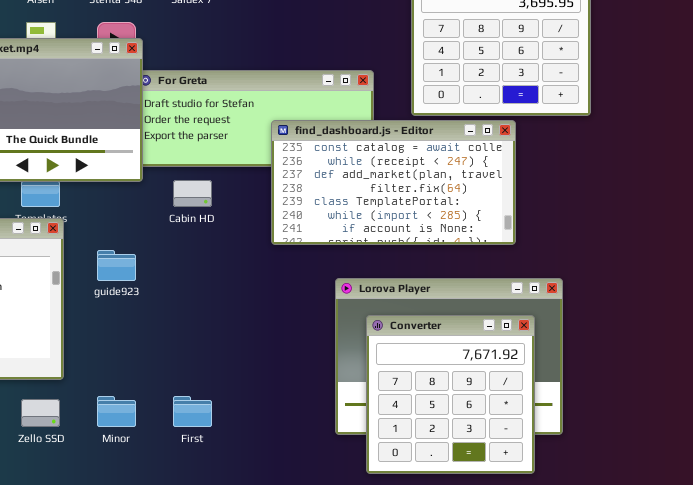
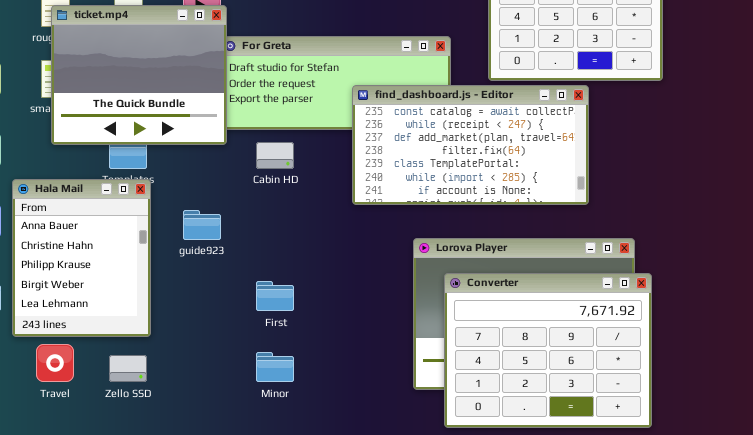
Converter: [366,315,535,474] -> [444,273,652,428], resized
Minor: [97,396,136,427] -> [256,352,294,382], moved
First: [173,396,212,427] -> [256,281,294,311], moved

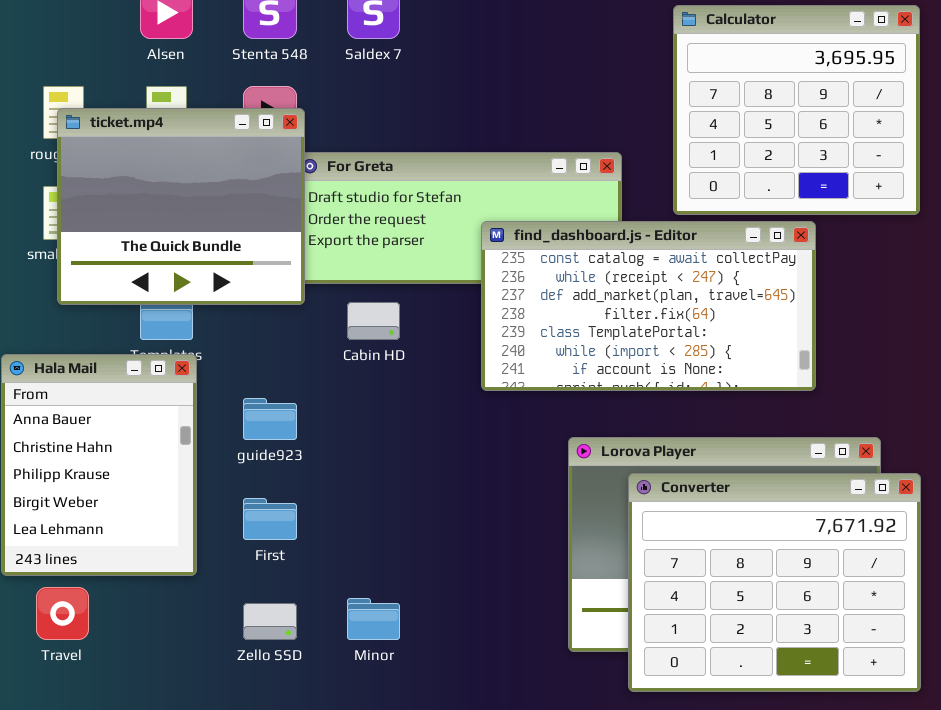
Converter: [444,273,652,428] -> [628,473,921,692], moved
First: [256,281,294,311] -> [243,498,297,540], moved
Zello SSD: [109,355,147,382] -> [243,603,297,640], moved

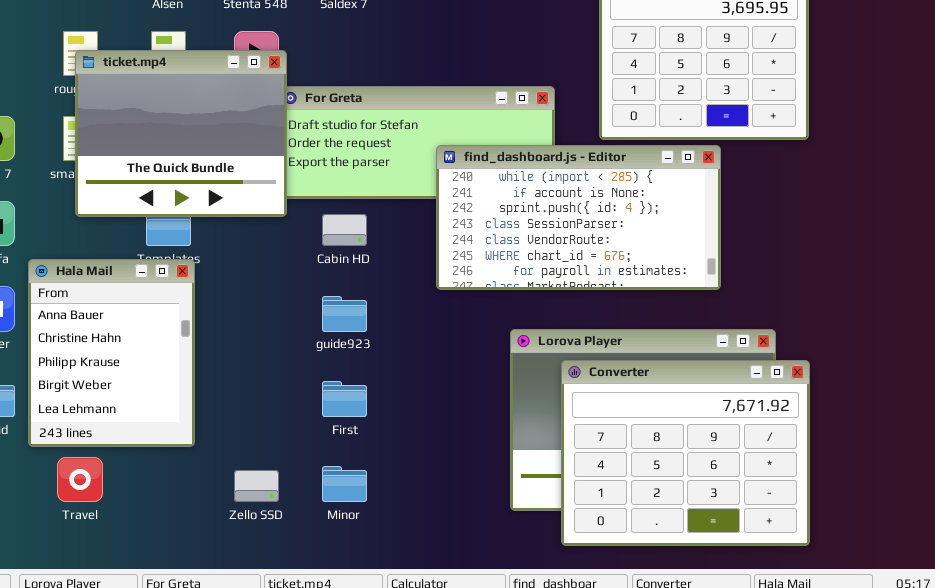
find_dashboard.js - Editor: [481,221,816,391] -> [436,145,721,290], scrolled down 5 rows
guide923: [243,398,297,440] -> [322,296,367,332], moved
First: [243,498,297,540] -> [322,381,367,417], moved

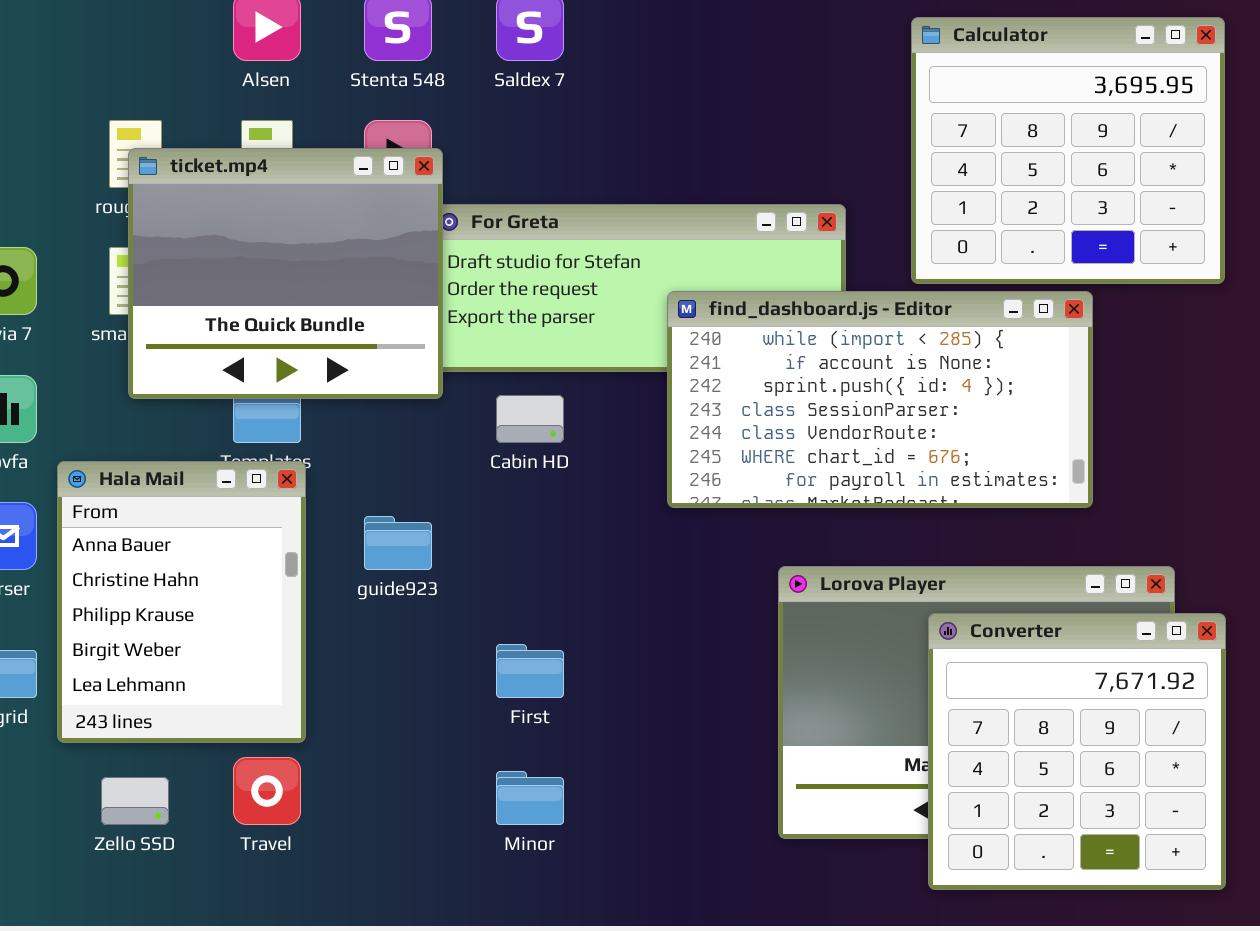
guide923: [322,296,367,332] -> [364,516,432,570], moved
Converter: [561,360,810,546] -> [928,613,1226,890], resized
Travel: [57,457,103,502] -> [233,757,301,825], moved
Zello SSD: [234,470,279,502] -> [101,777,169,825], moved

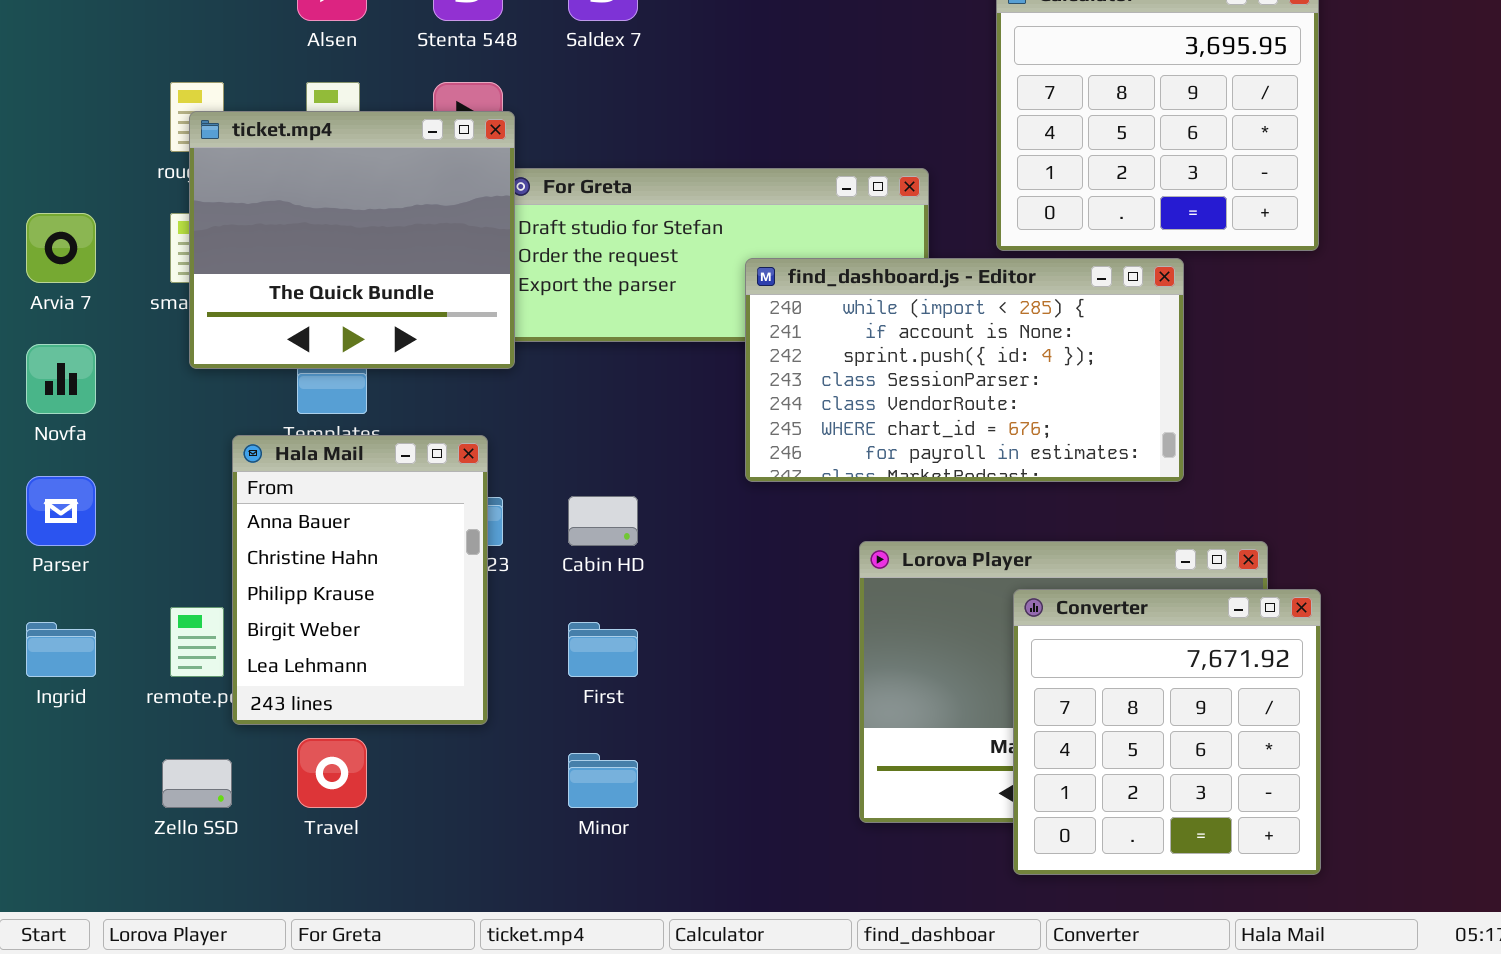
Cabin HD: [496,395,564,443] -> [568,496,638,546], moved
Hala Mail: [57,461,306,743] -> [232,435,488,725], moved

